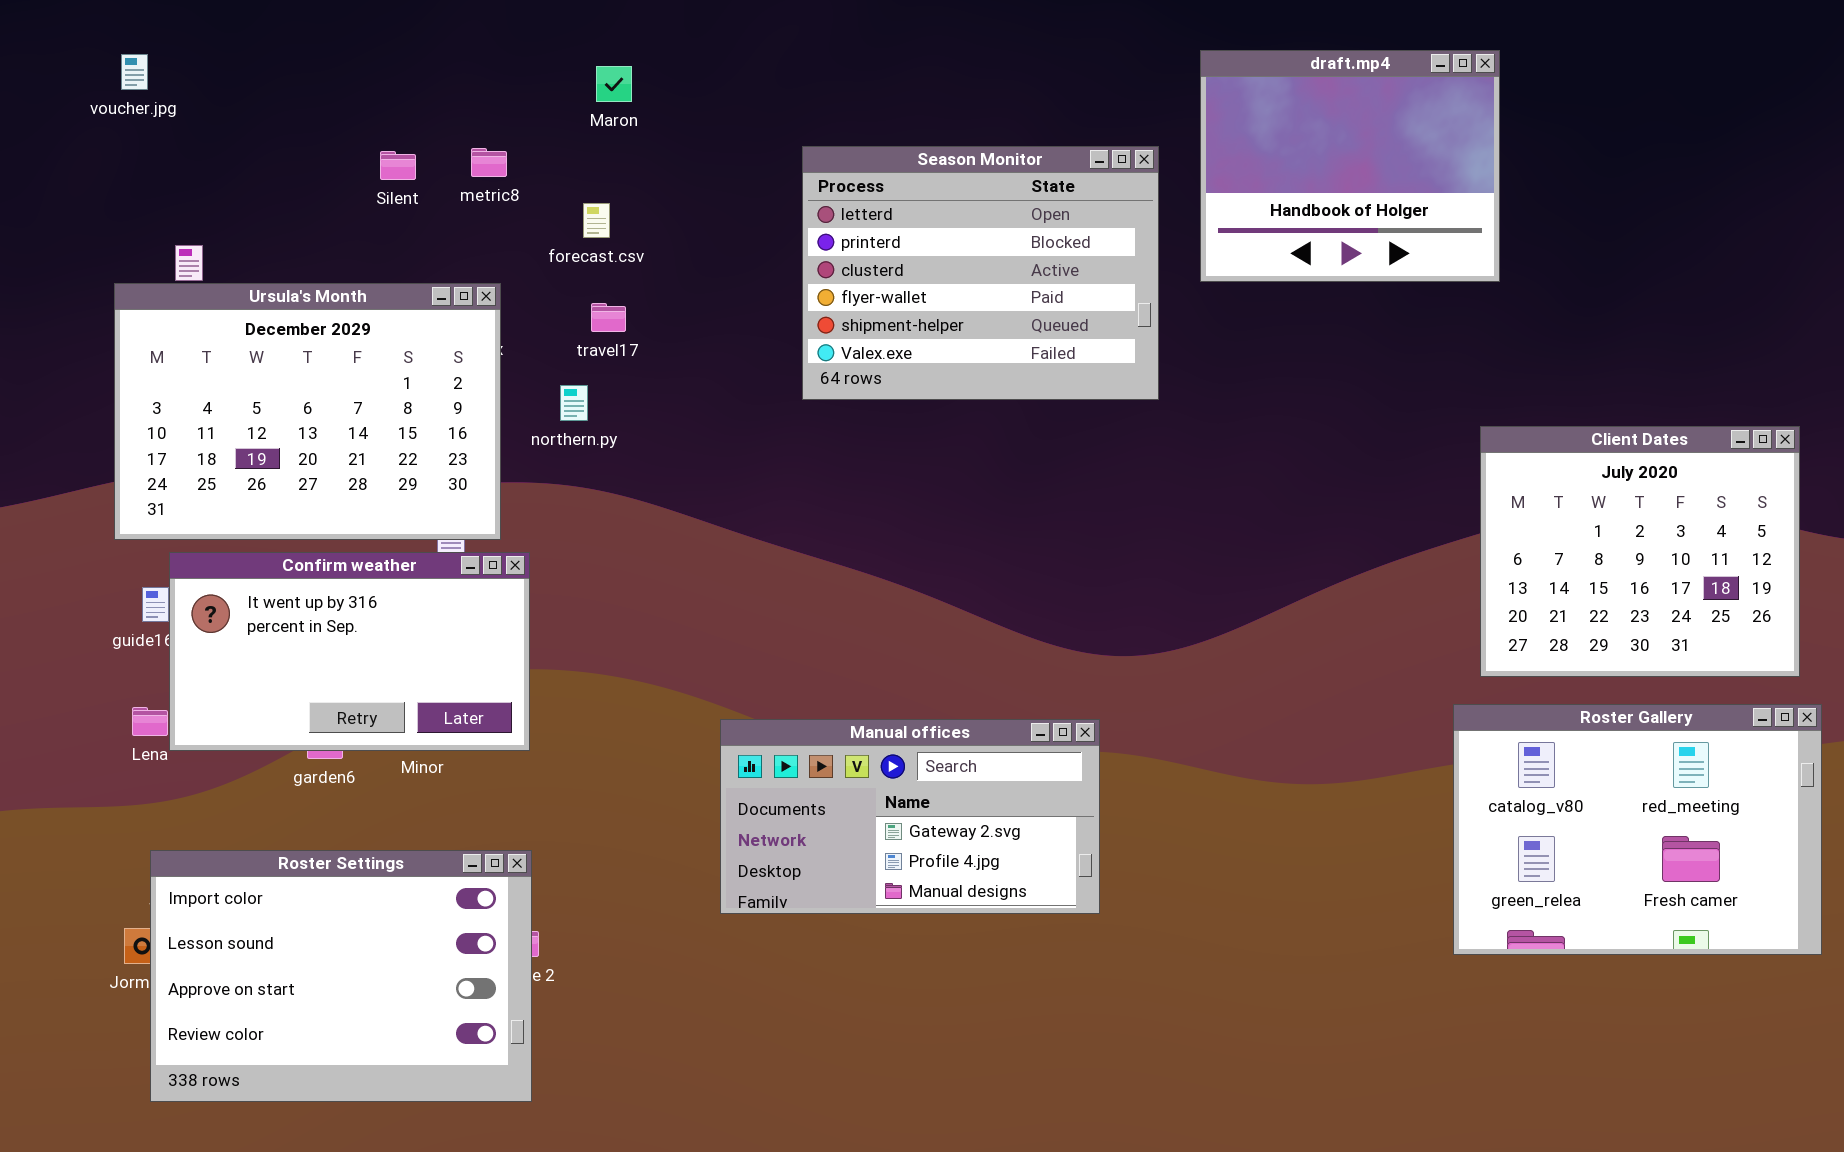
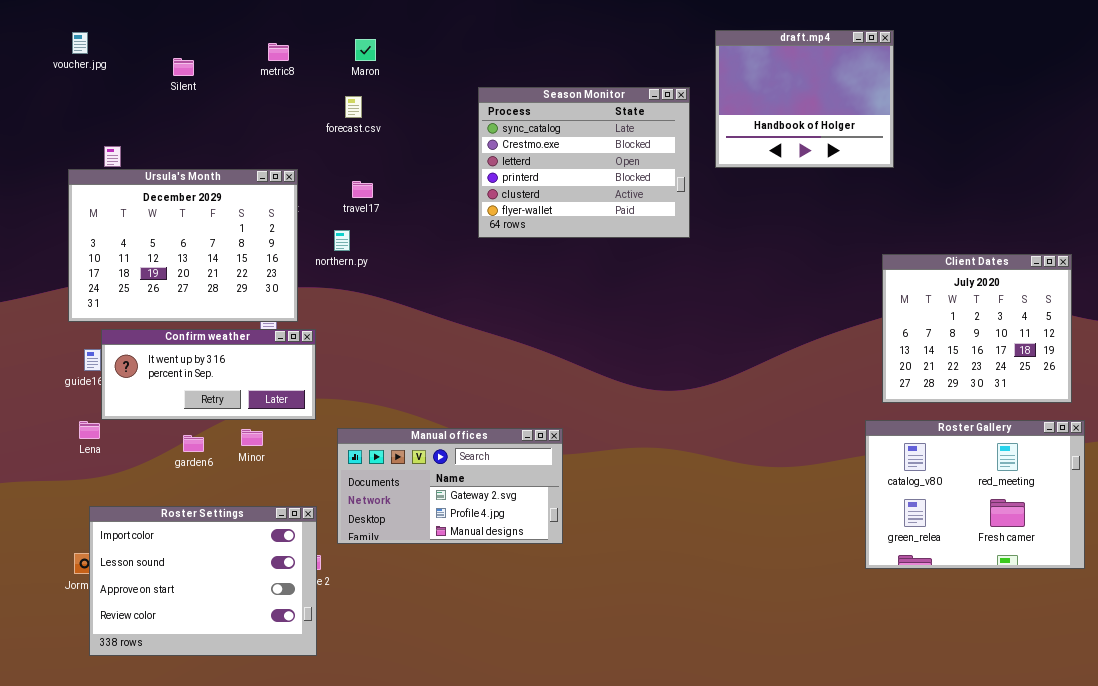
Season Monitor: [802,146,1159,400] -> [478,87,690,238], scrolled up 2 rows
metric8: [471,148,507,177] -> [268,43,289,61], moved
Silent: [380,151,416,180] -> [173,58,194,76], moved
forecast.csv: [583,203,610,238] -> [345,96,362,118], moved
Confirm weather: [169,552,530,751] -> [101,329,316,420], resized
Manual offices: [720,719,1100,914] -> [337,428,563,544], moved

